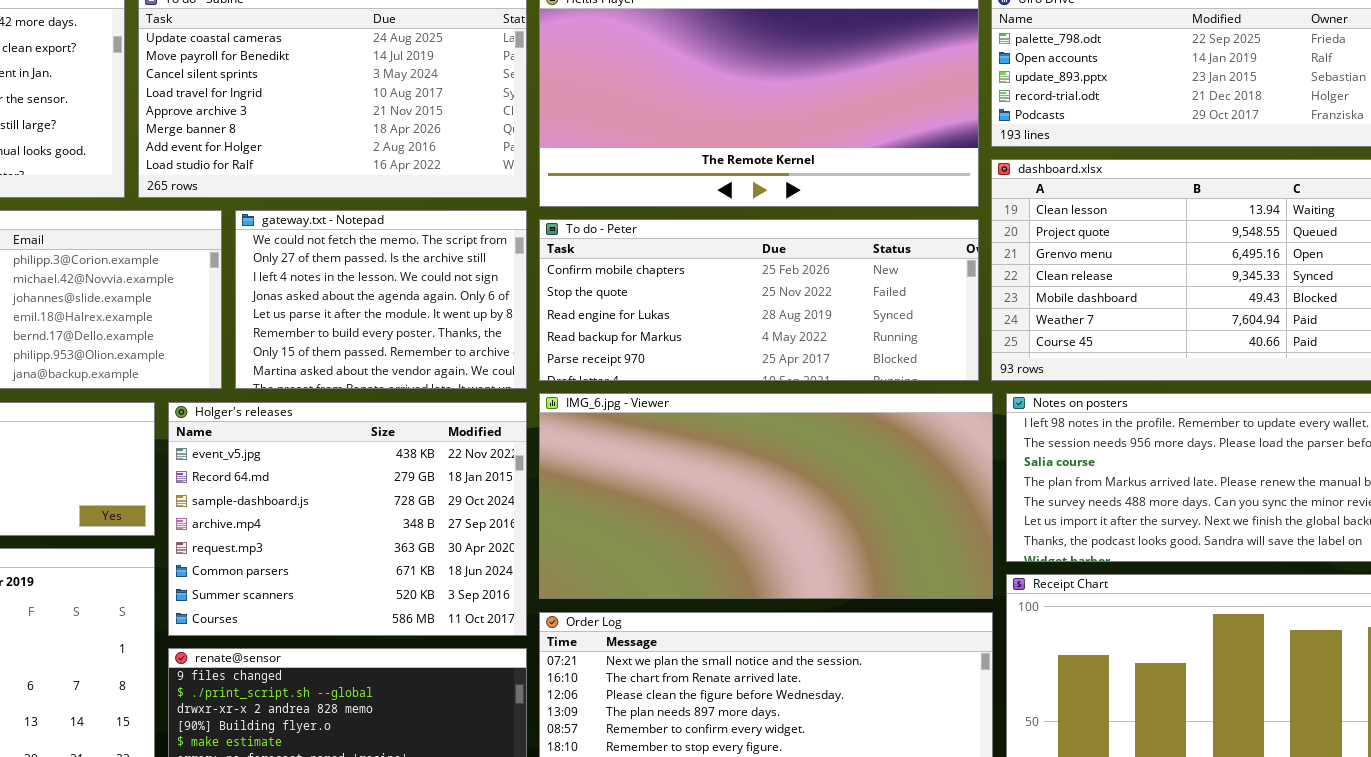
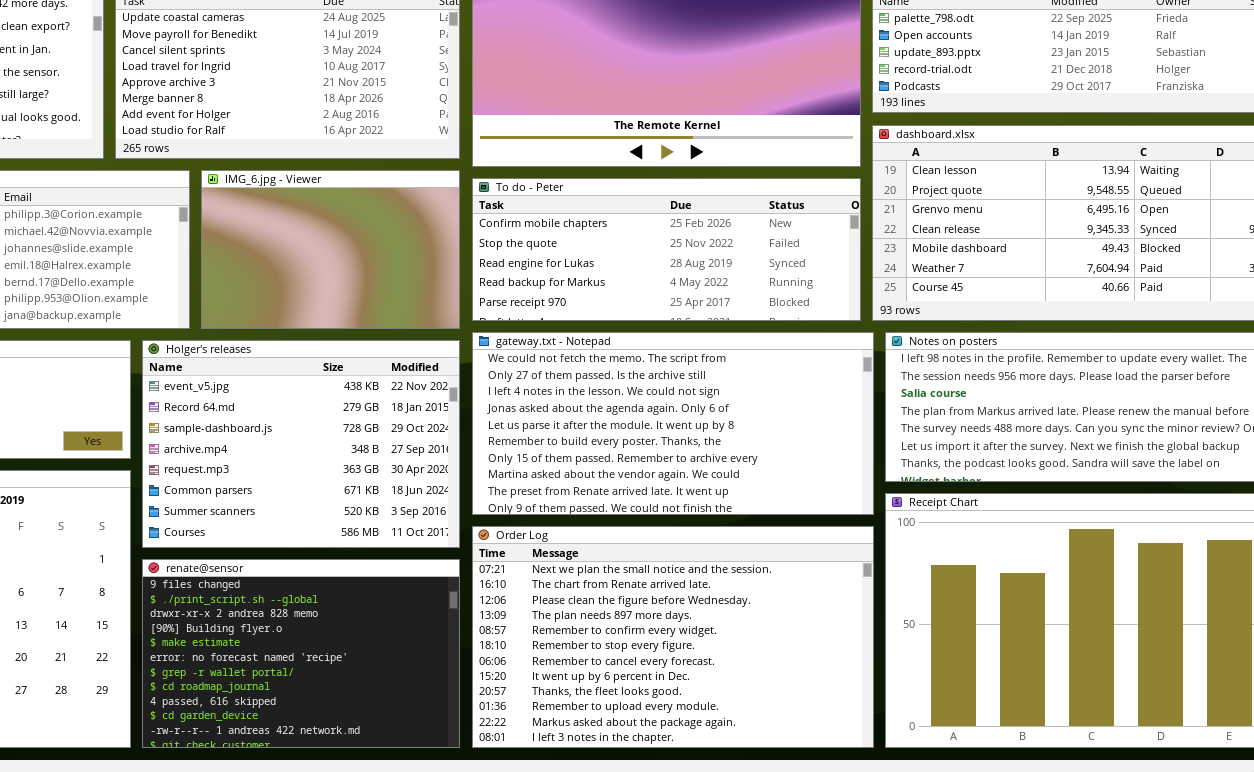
gateway.txt - Notepad: [235,210,527,389] -> [472,332,874,515], moved, resized
IMG_6.jpg - Viewer: [539,393,993,599] -> [201,170,460,329], moved, resized

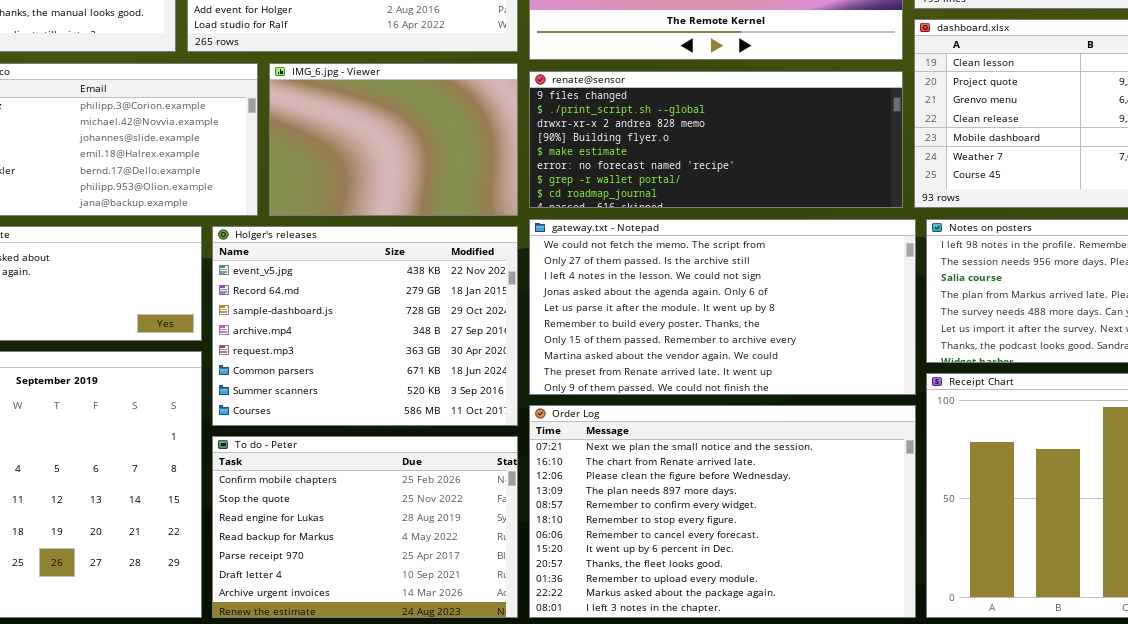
To do - Peter: [472,178,861,321] -> [212,436,518,618], moved, resized
renate@sensor: [142,559,460,748] -> [529,71,903,208], moved, resized

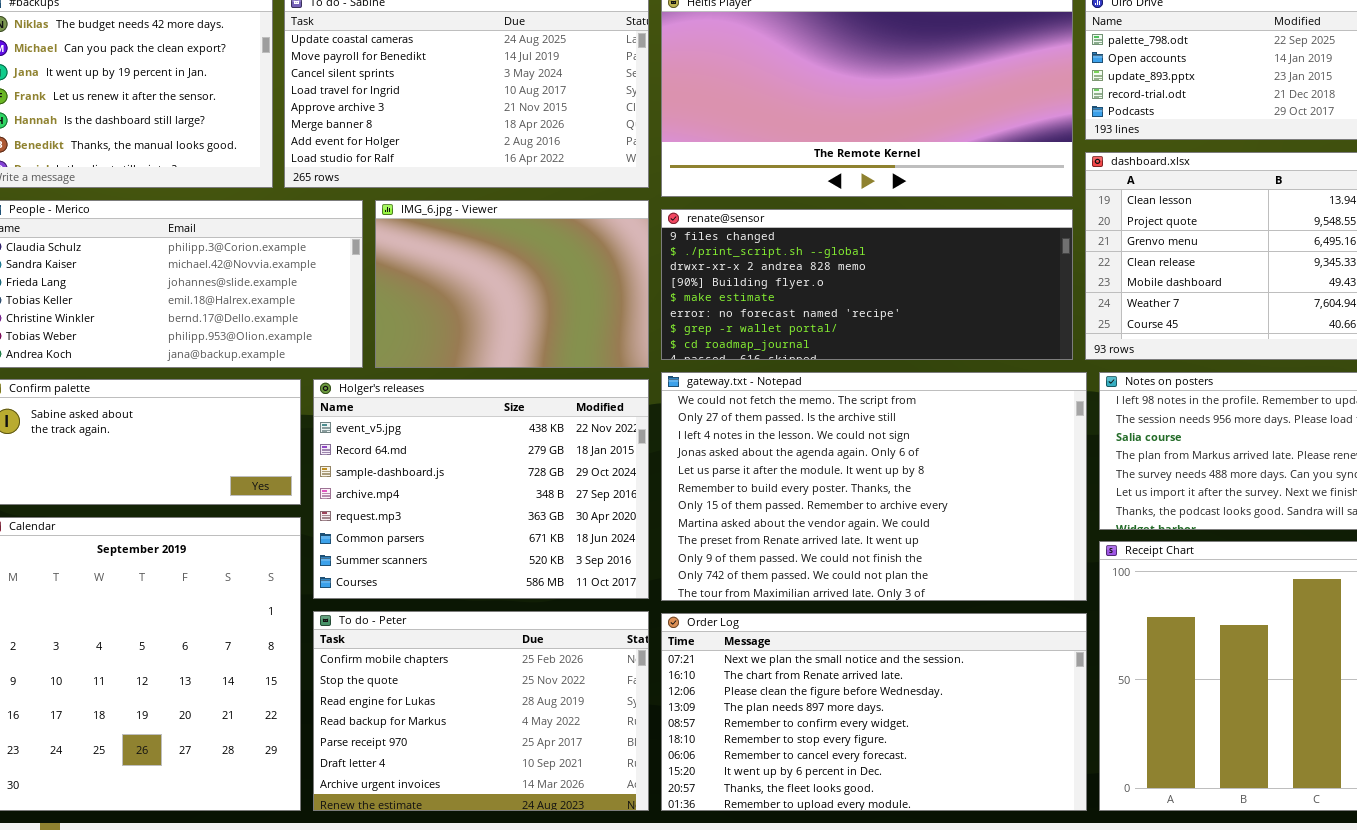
gateway.txt - Notepad: [529,219,916,395] -> [661,372,1087,601], resized
Order Log: [529,405,916,618] -> [661,613,1087,811], resized

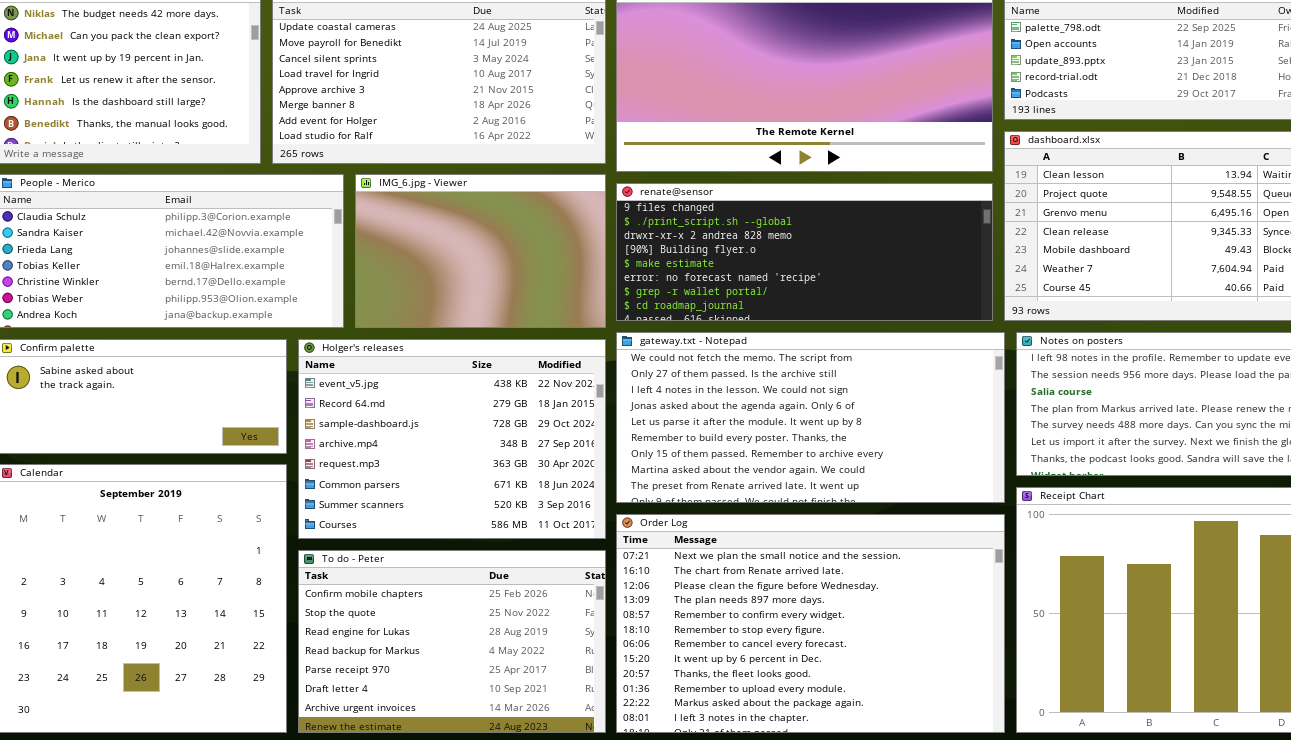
gateway.txt - Notepad: [661,372,1087,601] -> [616,332,1005,503], resized
Order Log: [661,613,1087,811] -> [616,514,1005,733], resized

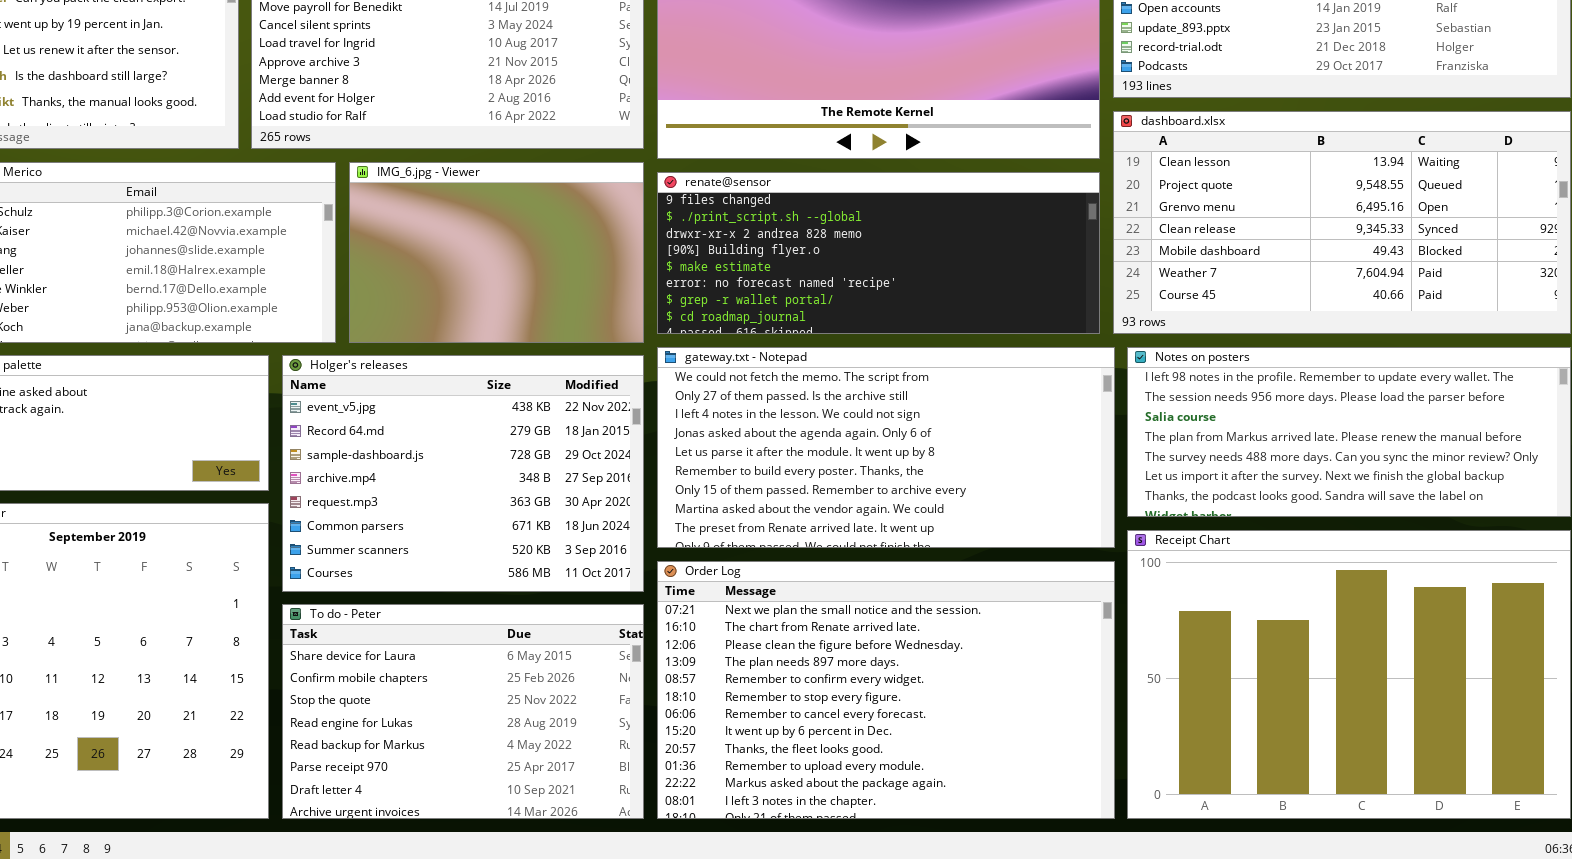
To do - Peter: [298,550,606,733] -> [282,604,644,819], scrolled up 1 row

